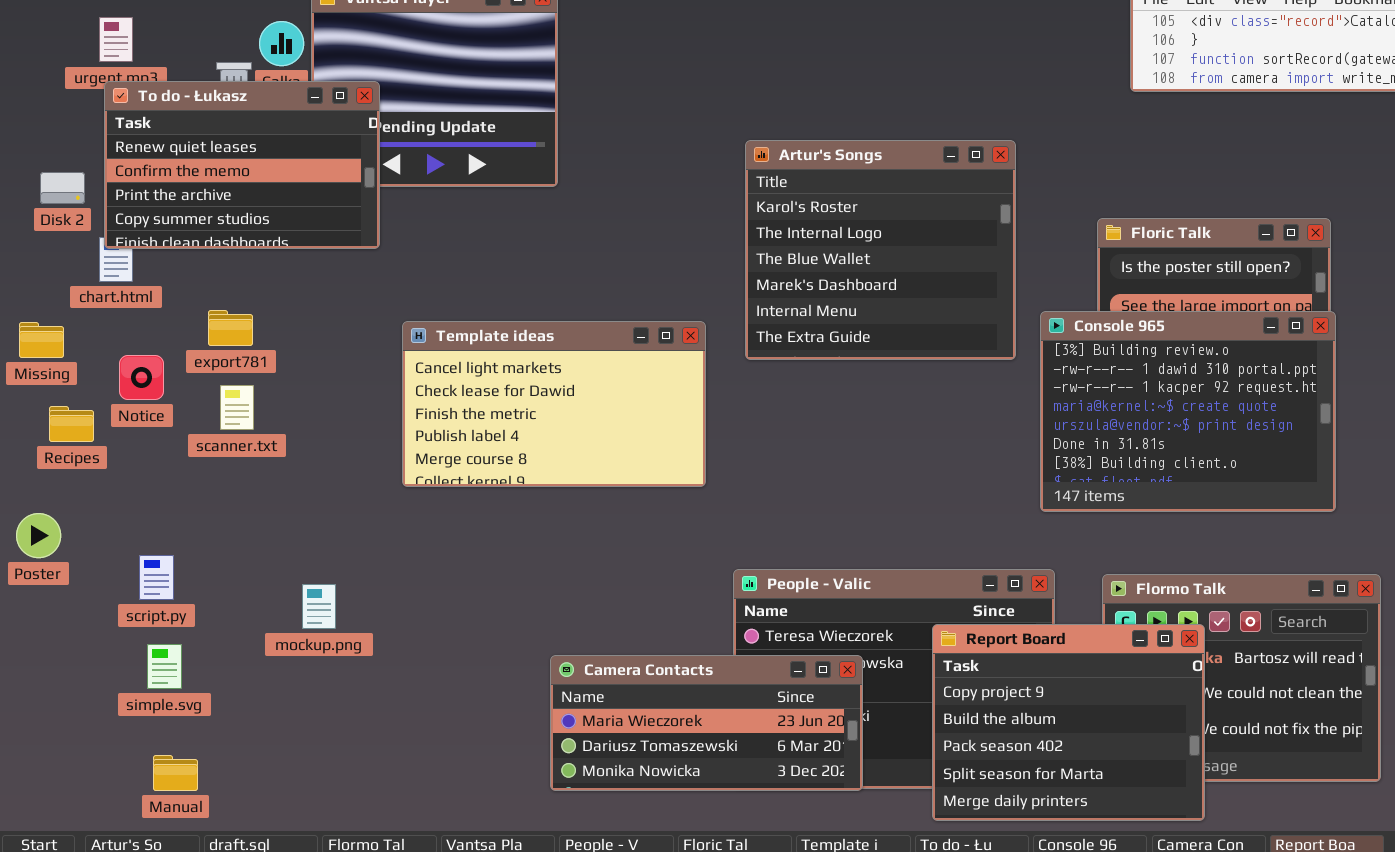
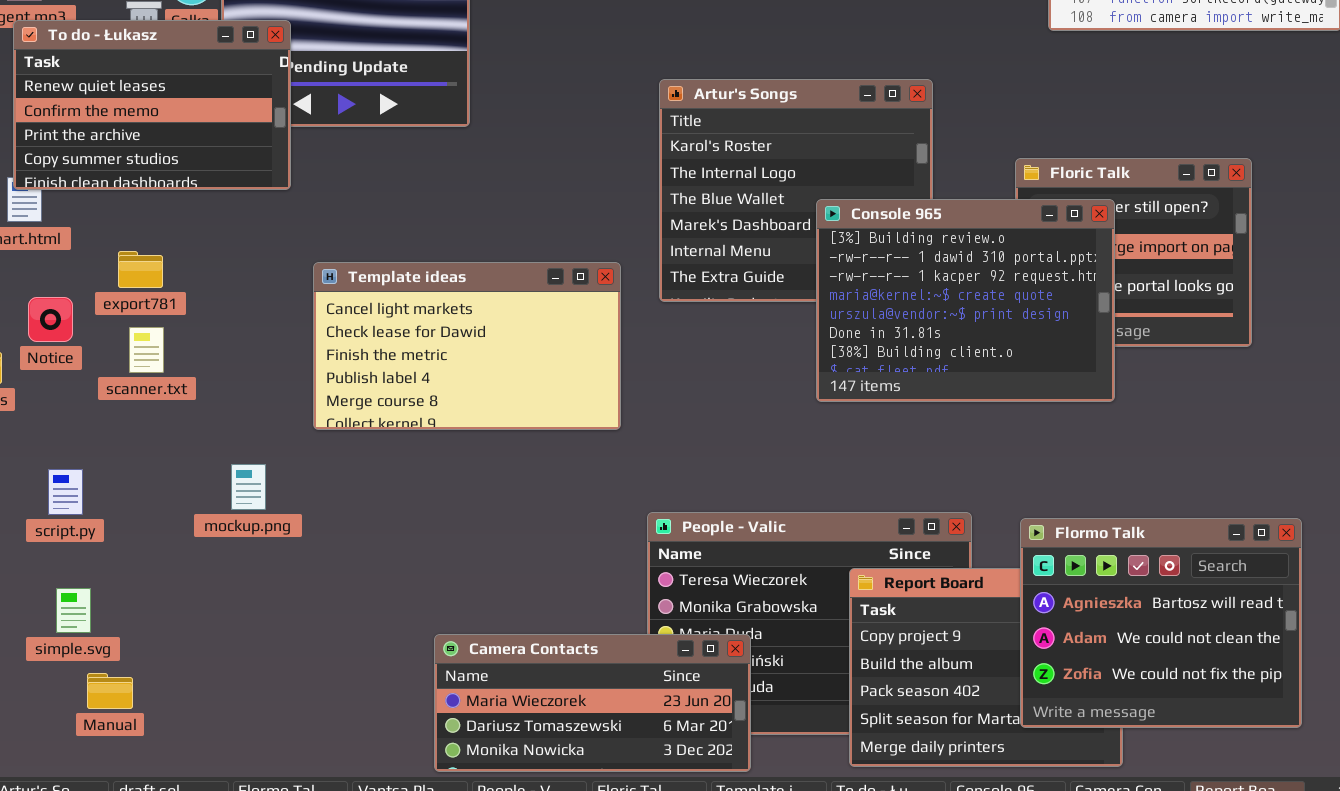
Console 965: [1040,311,1336,512] -> [816,199,1115,402], moved
script.py: [139,555,174,600] -> [48,469,83,515], moved
Flormo Talk: [1102,574,1381,782] -> [1020,518,1302,728], raised
mockup.png: [302,584,336,629] -> [231,464,266,510], moved
Camera Contacts: [550,655,863,791] -> [434,634,751,772], moved
Manual: [153,755,198,791] -> [87,673,133,709], moved

